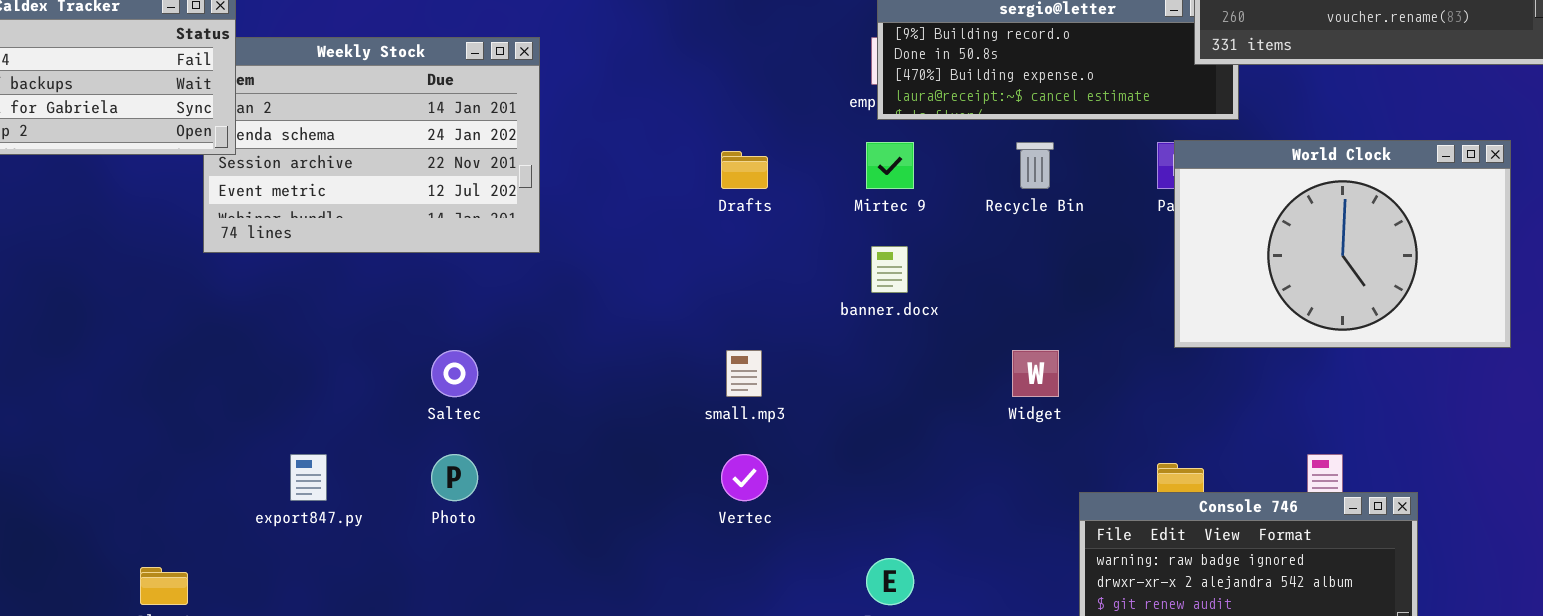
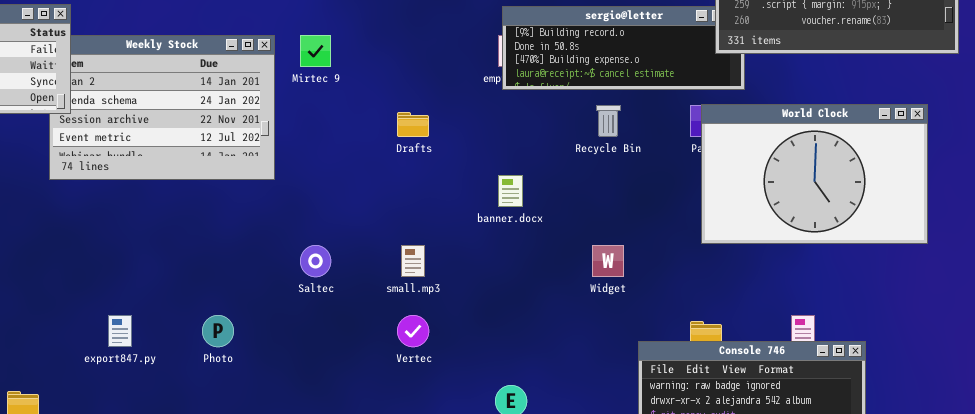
Mirtec 9: [866,142,914,189] -> [300,35,331,67], moved
Saltec: [431,350,478,397] -> [300,245,331,277], moved

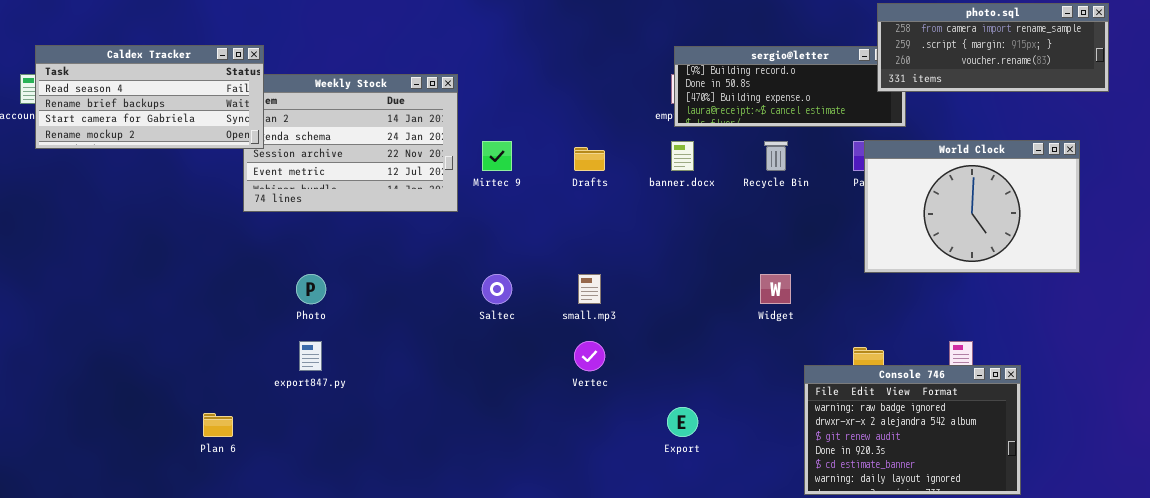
Mirtec 9: [300,35,331,67] -> [482,141,512,171], moved
banner.docx: [498,175,523,207] -> [671,141,694,171], moved
Photo: [202,315,234,347] -> [296,274,326,304], moved

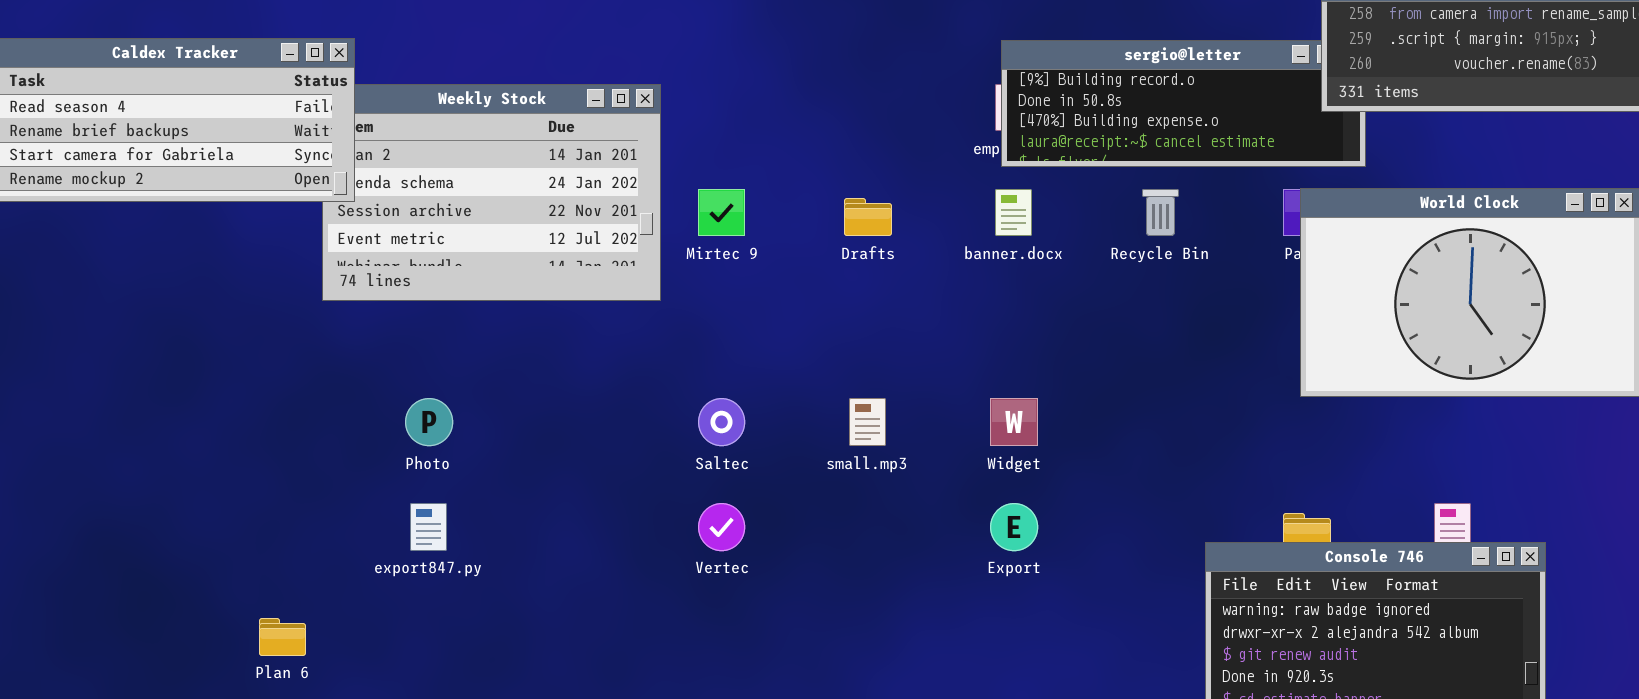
Widget: [760,274,791,304] -> [990,398,1038,446], moved
Vertec: [574,341,605,371] -> [698,503,745,551], moved
Export: [667,407,698,437] -> [990,503,1038,551], moved

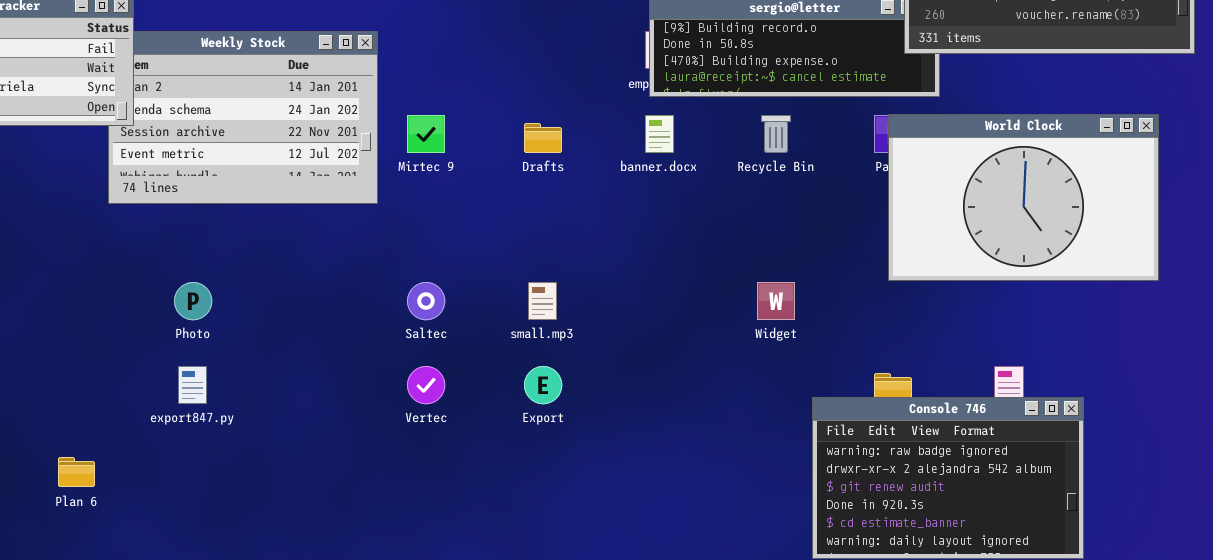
Widget: [990,398,1038,446] -> [757,282,795,320], moved
Export: [990,503,1038,551] -> [524,366,562,404], moved

